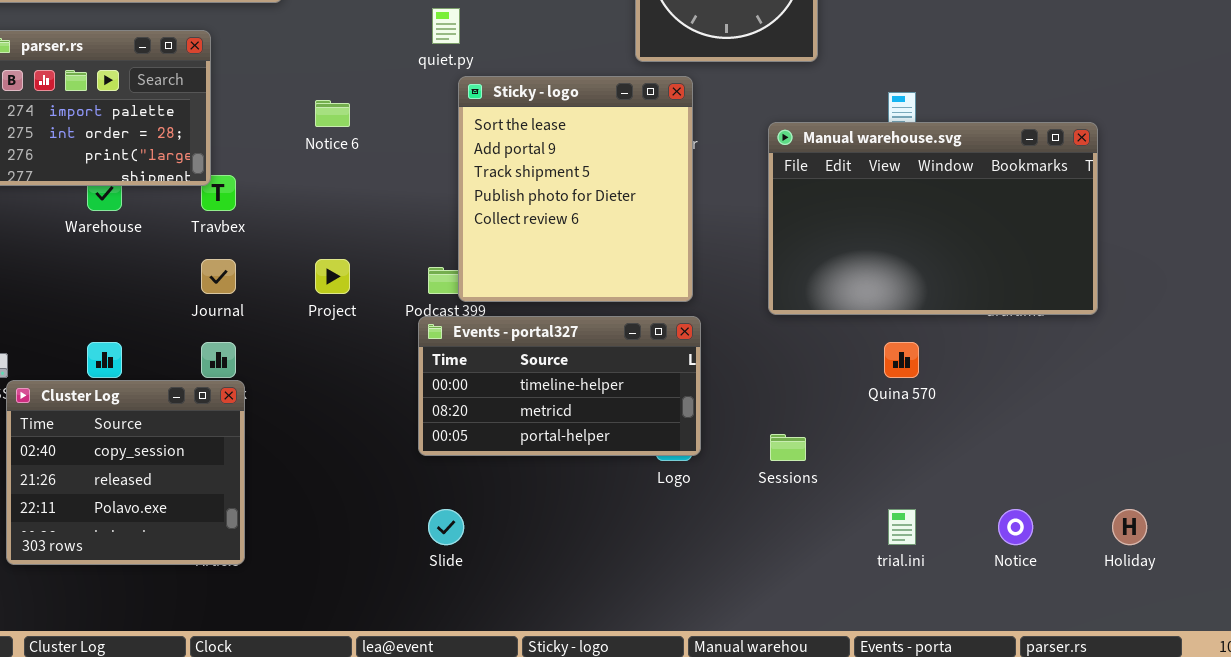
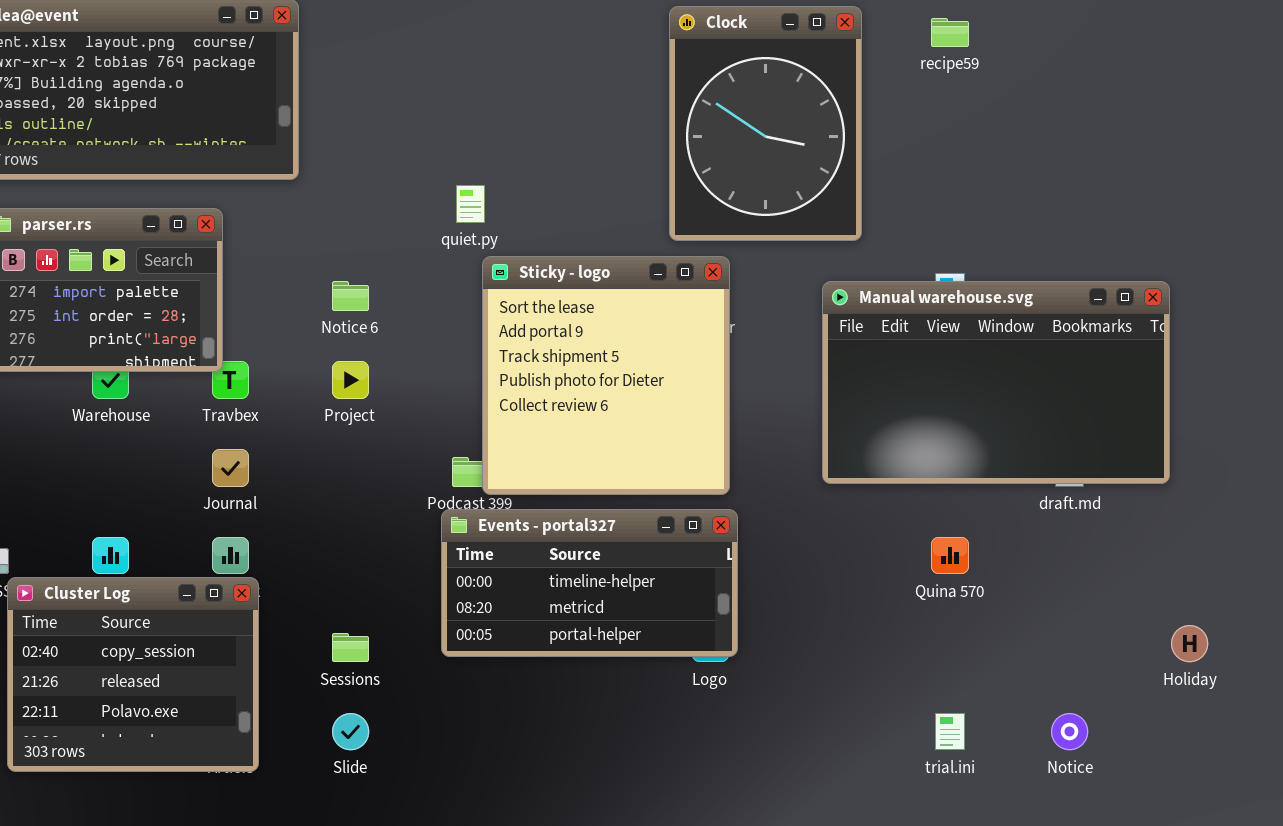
Manual warehouse.svg: [768,122,1098,315] -> [822,281,1170,484], moved
Project: [315,259,350,294] -> [332,361,369,399], moved
Sessions: [770,434,806,461] -> [332,633,369,662], moved
Slide: [428,509,464,545] -> [332,713,369,750], moved
Holiday: [1112,509,1147,545] -> [1171,625,1208,662], moved

